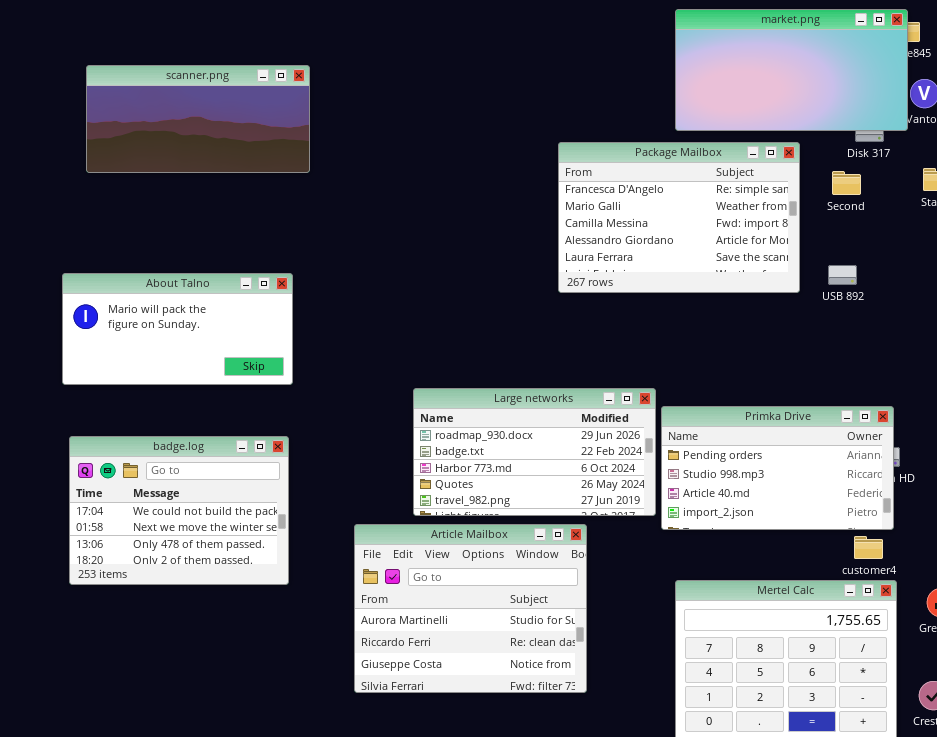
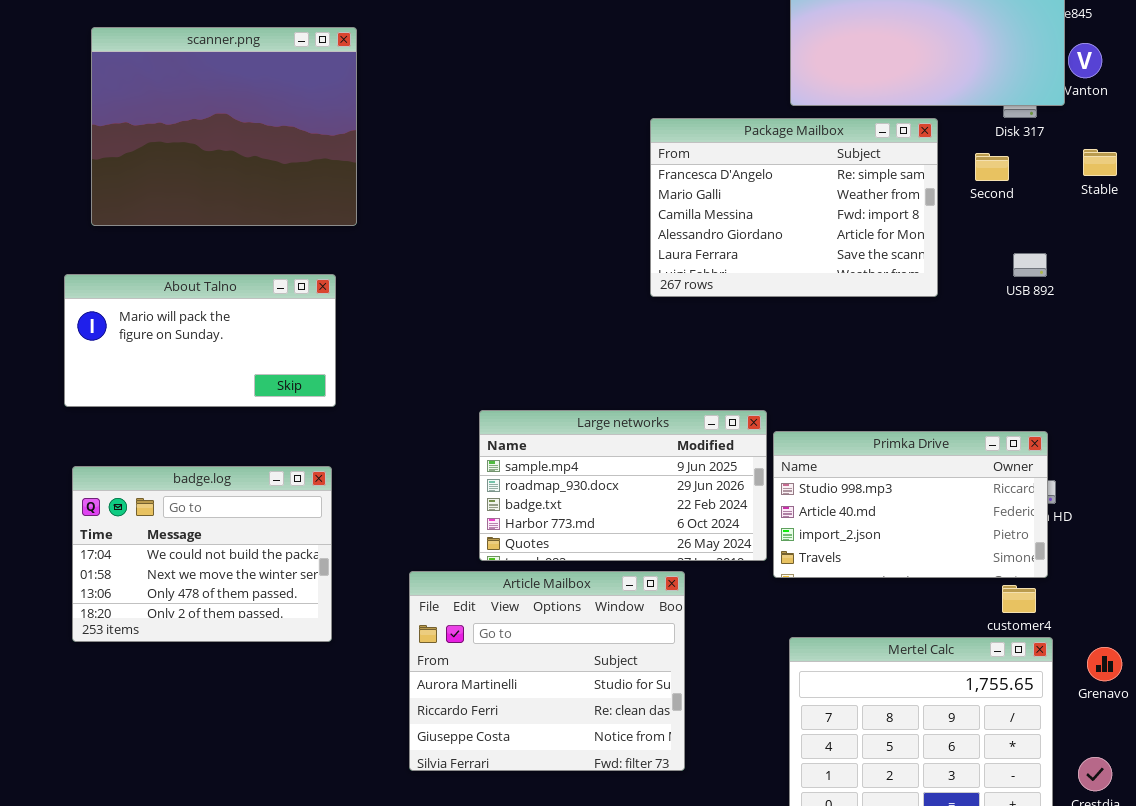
scanner.png: [86,65,310,173] -> [91,27,357,226], resized
USB 892: [828,265,857,285] -> [1013,253,1047,277], moved
Large networks: [413,388,656,516] -> [479,410,767,561], scrolled up 1 row
Primka Drive: [661,406,894,530] -> [773,431,1048,578], scrolled down 1 row

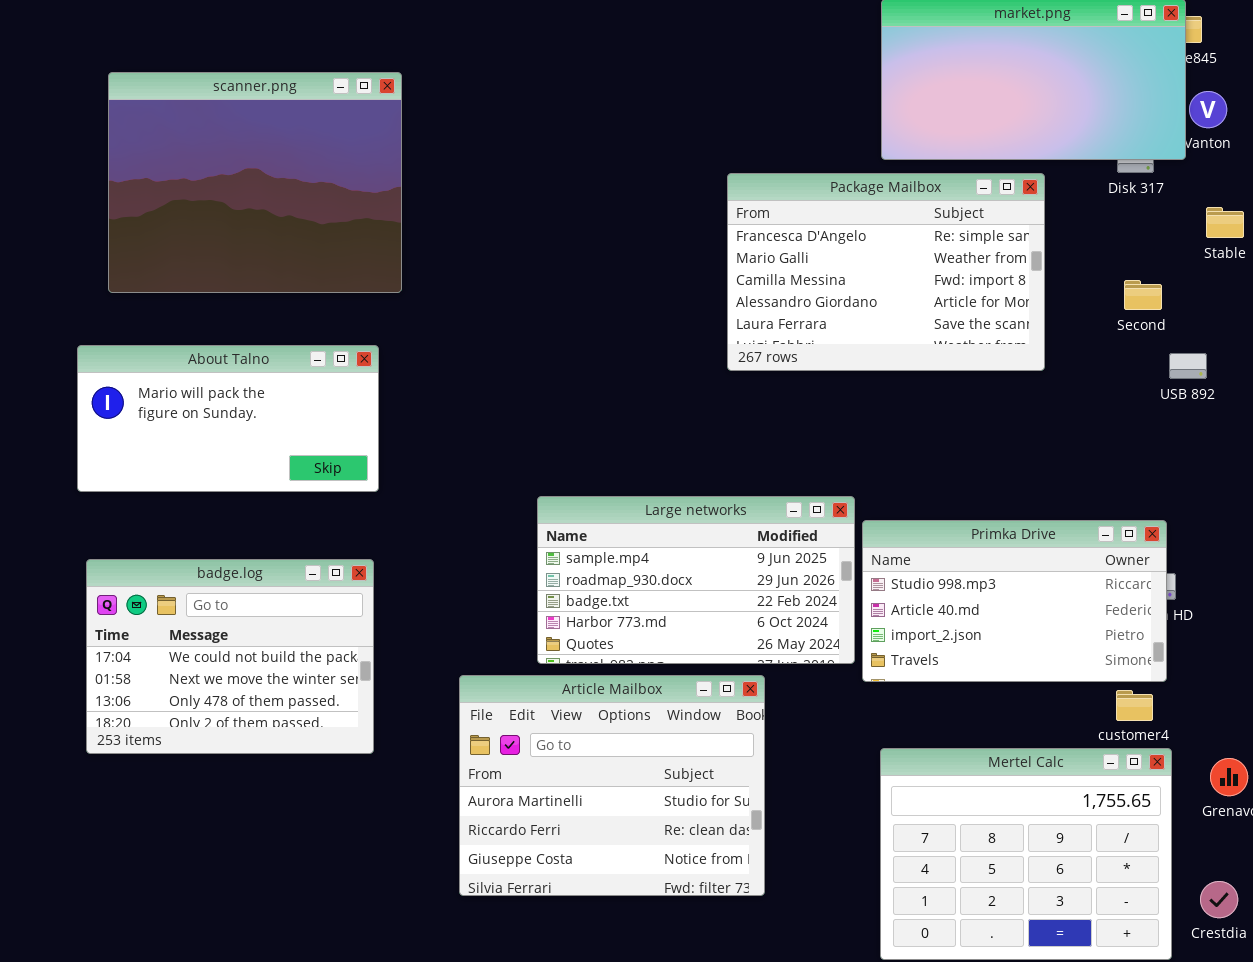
Second: [975,153,1009,181] -> [1124,280,1162,310], moved
USB 892: [1013,253,1047,277] -> [1169,353,1207,379], moved

